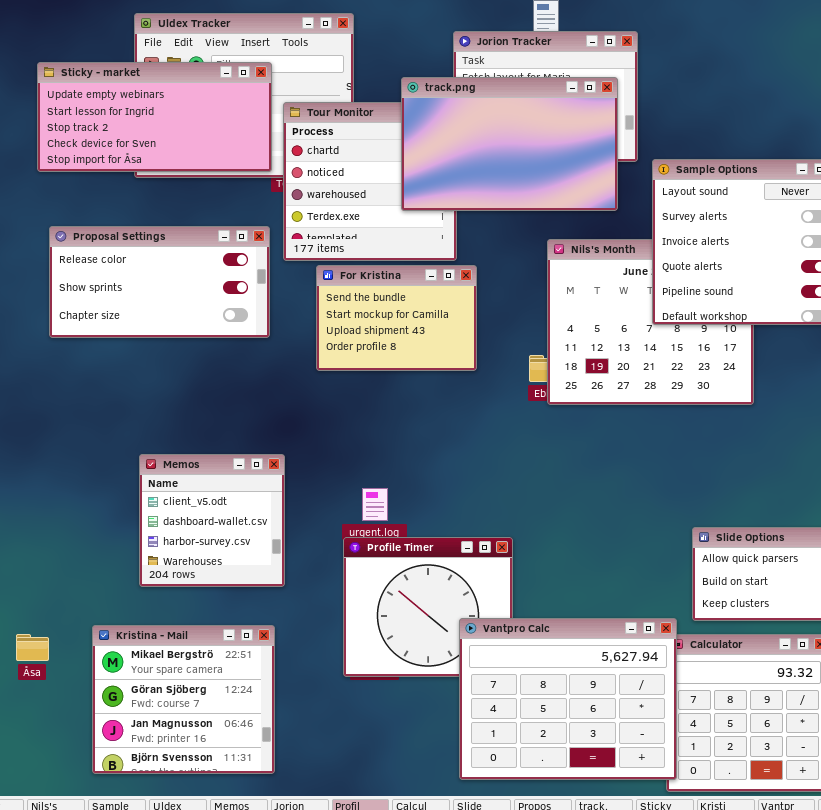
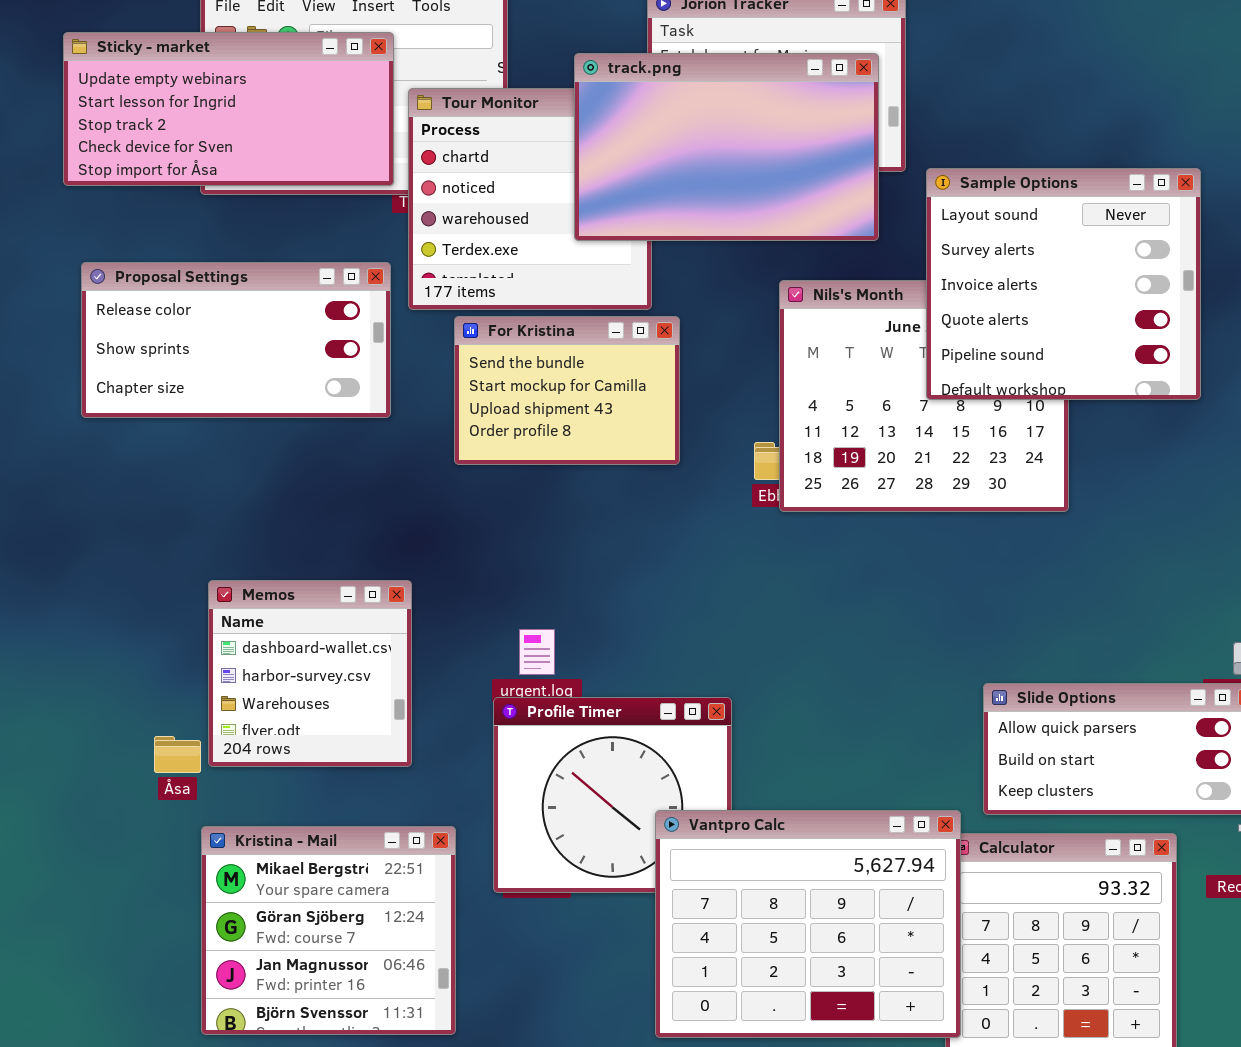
Memos: [139,454,285,587] -> [208,580,412,767], scrolled down 1 row
Kristina - Mail: [92,625,275,774] -> [201,826,456,1035], moved
Åsa: [16,634,49,661] -> [154,736,201,773], moved

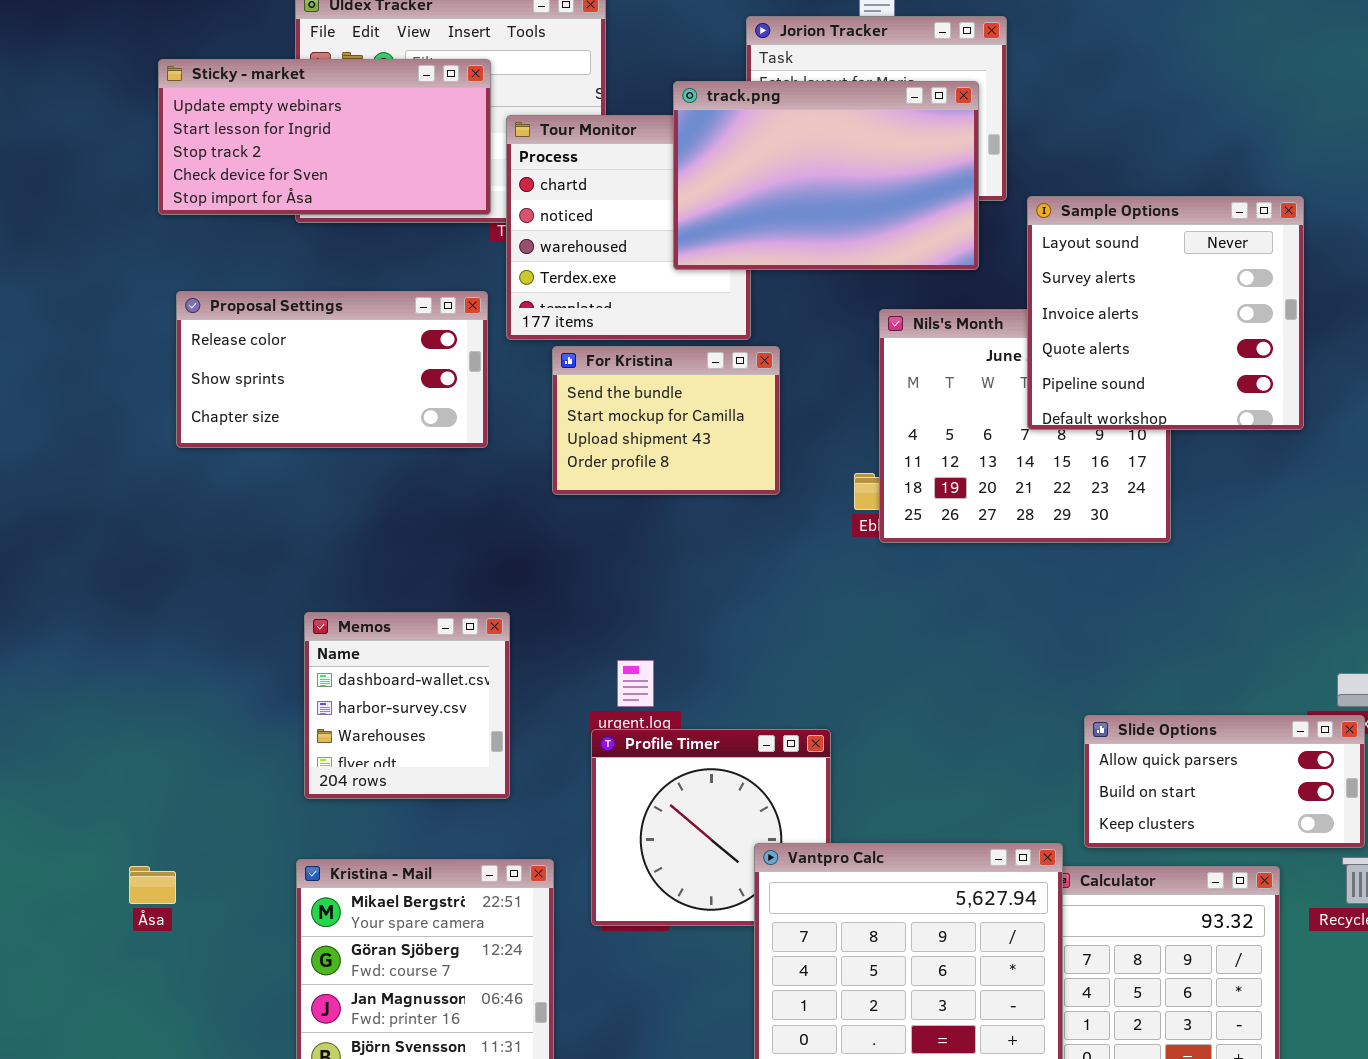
Åsa: [154,736,201,773] -> [129,866,176,904], moved

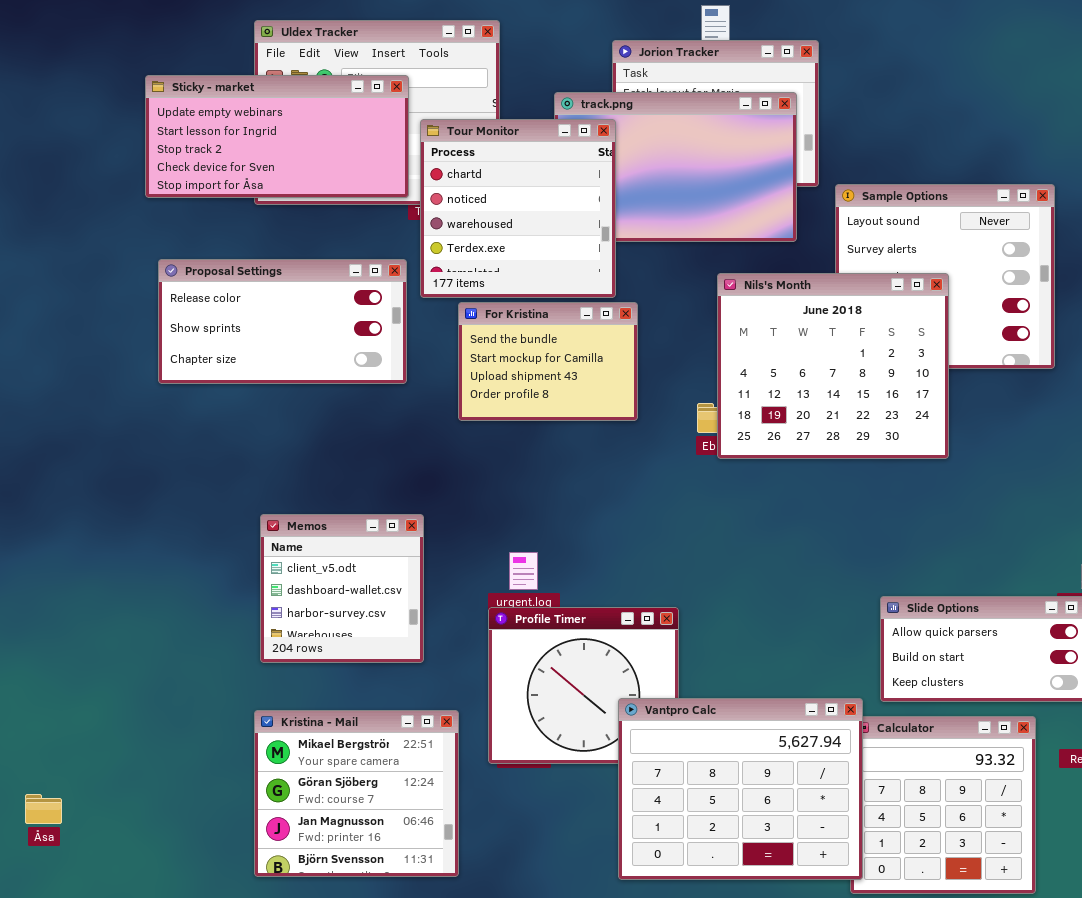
Tour Monitor: [506,115,751,340] -> [420,119,616,298], raised
Nils's Month: [879,309,1171,543] -> [717,273,949,459], raised
Memos: [304,612,510,799] -> [260,514,424,663], scrolled up 1 row
Åsa: [129,866,176,904] -> [25,794,62,824], moved

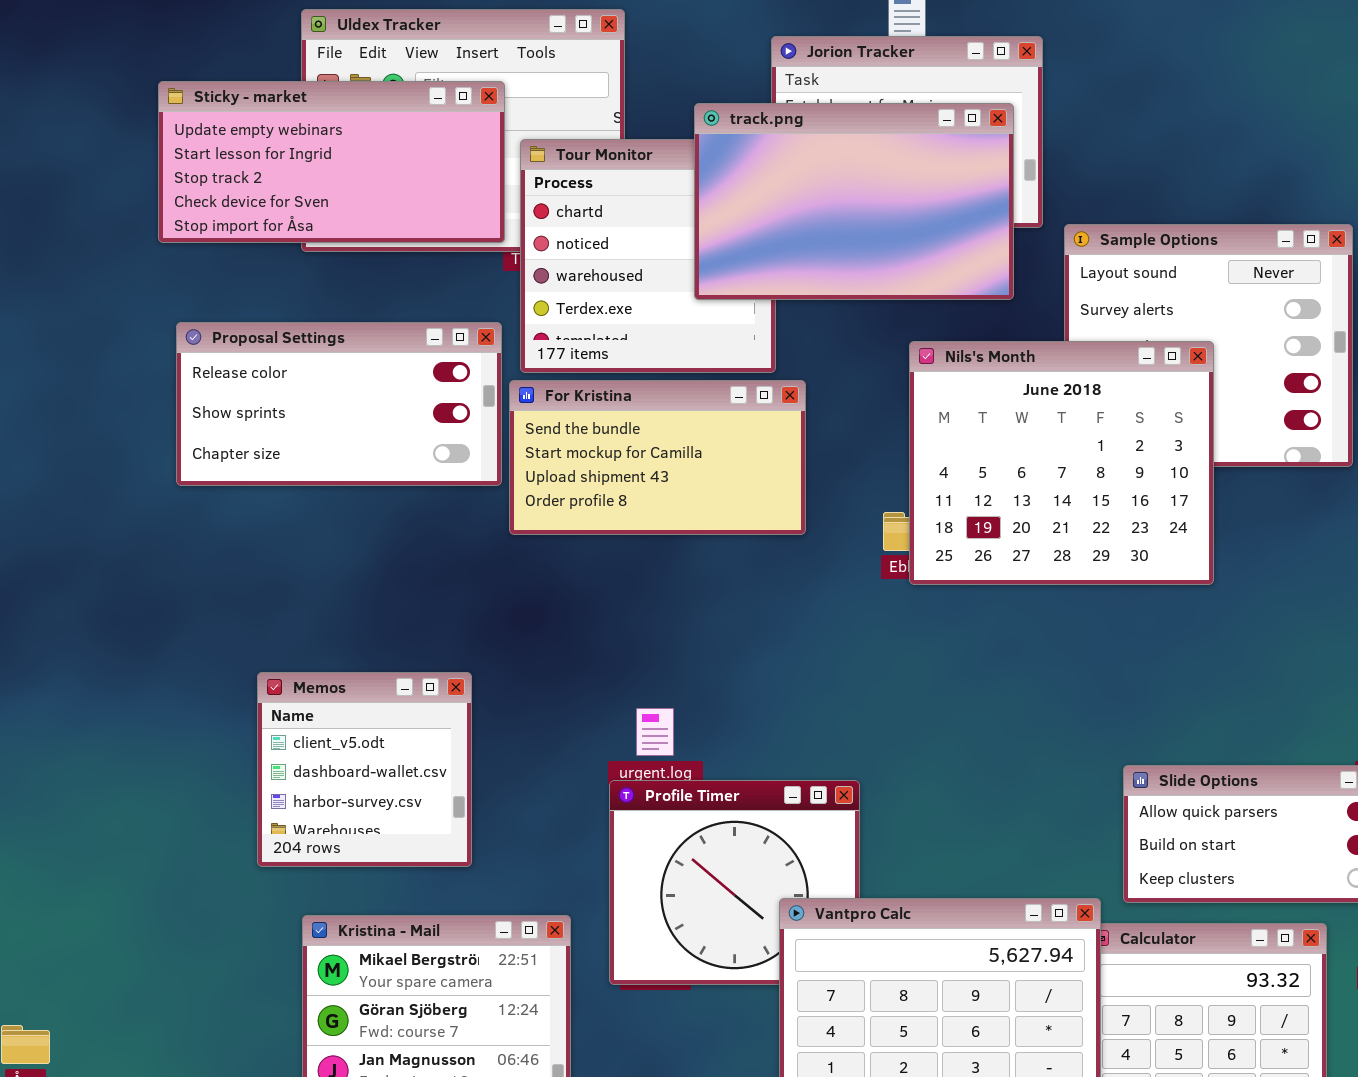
track.png: [554,92,797,242] -> [694,103,1014,300], raised
For Kristina: [458,302,638,421] -> [509,380,806,535], resized
Memos: [260,514,424,663] -> [257,672,472,867], moved

